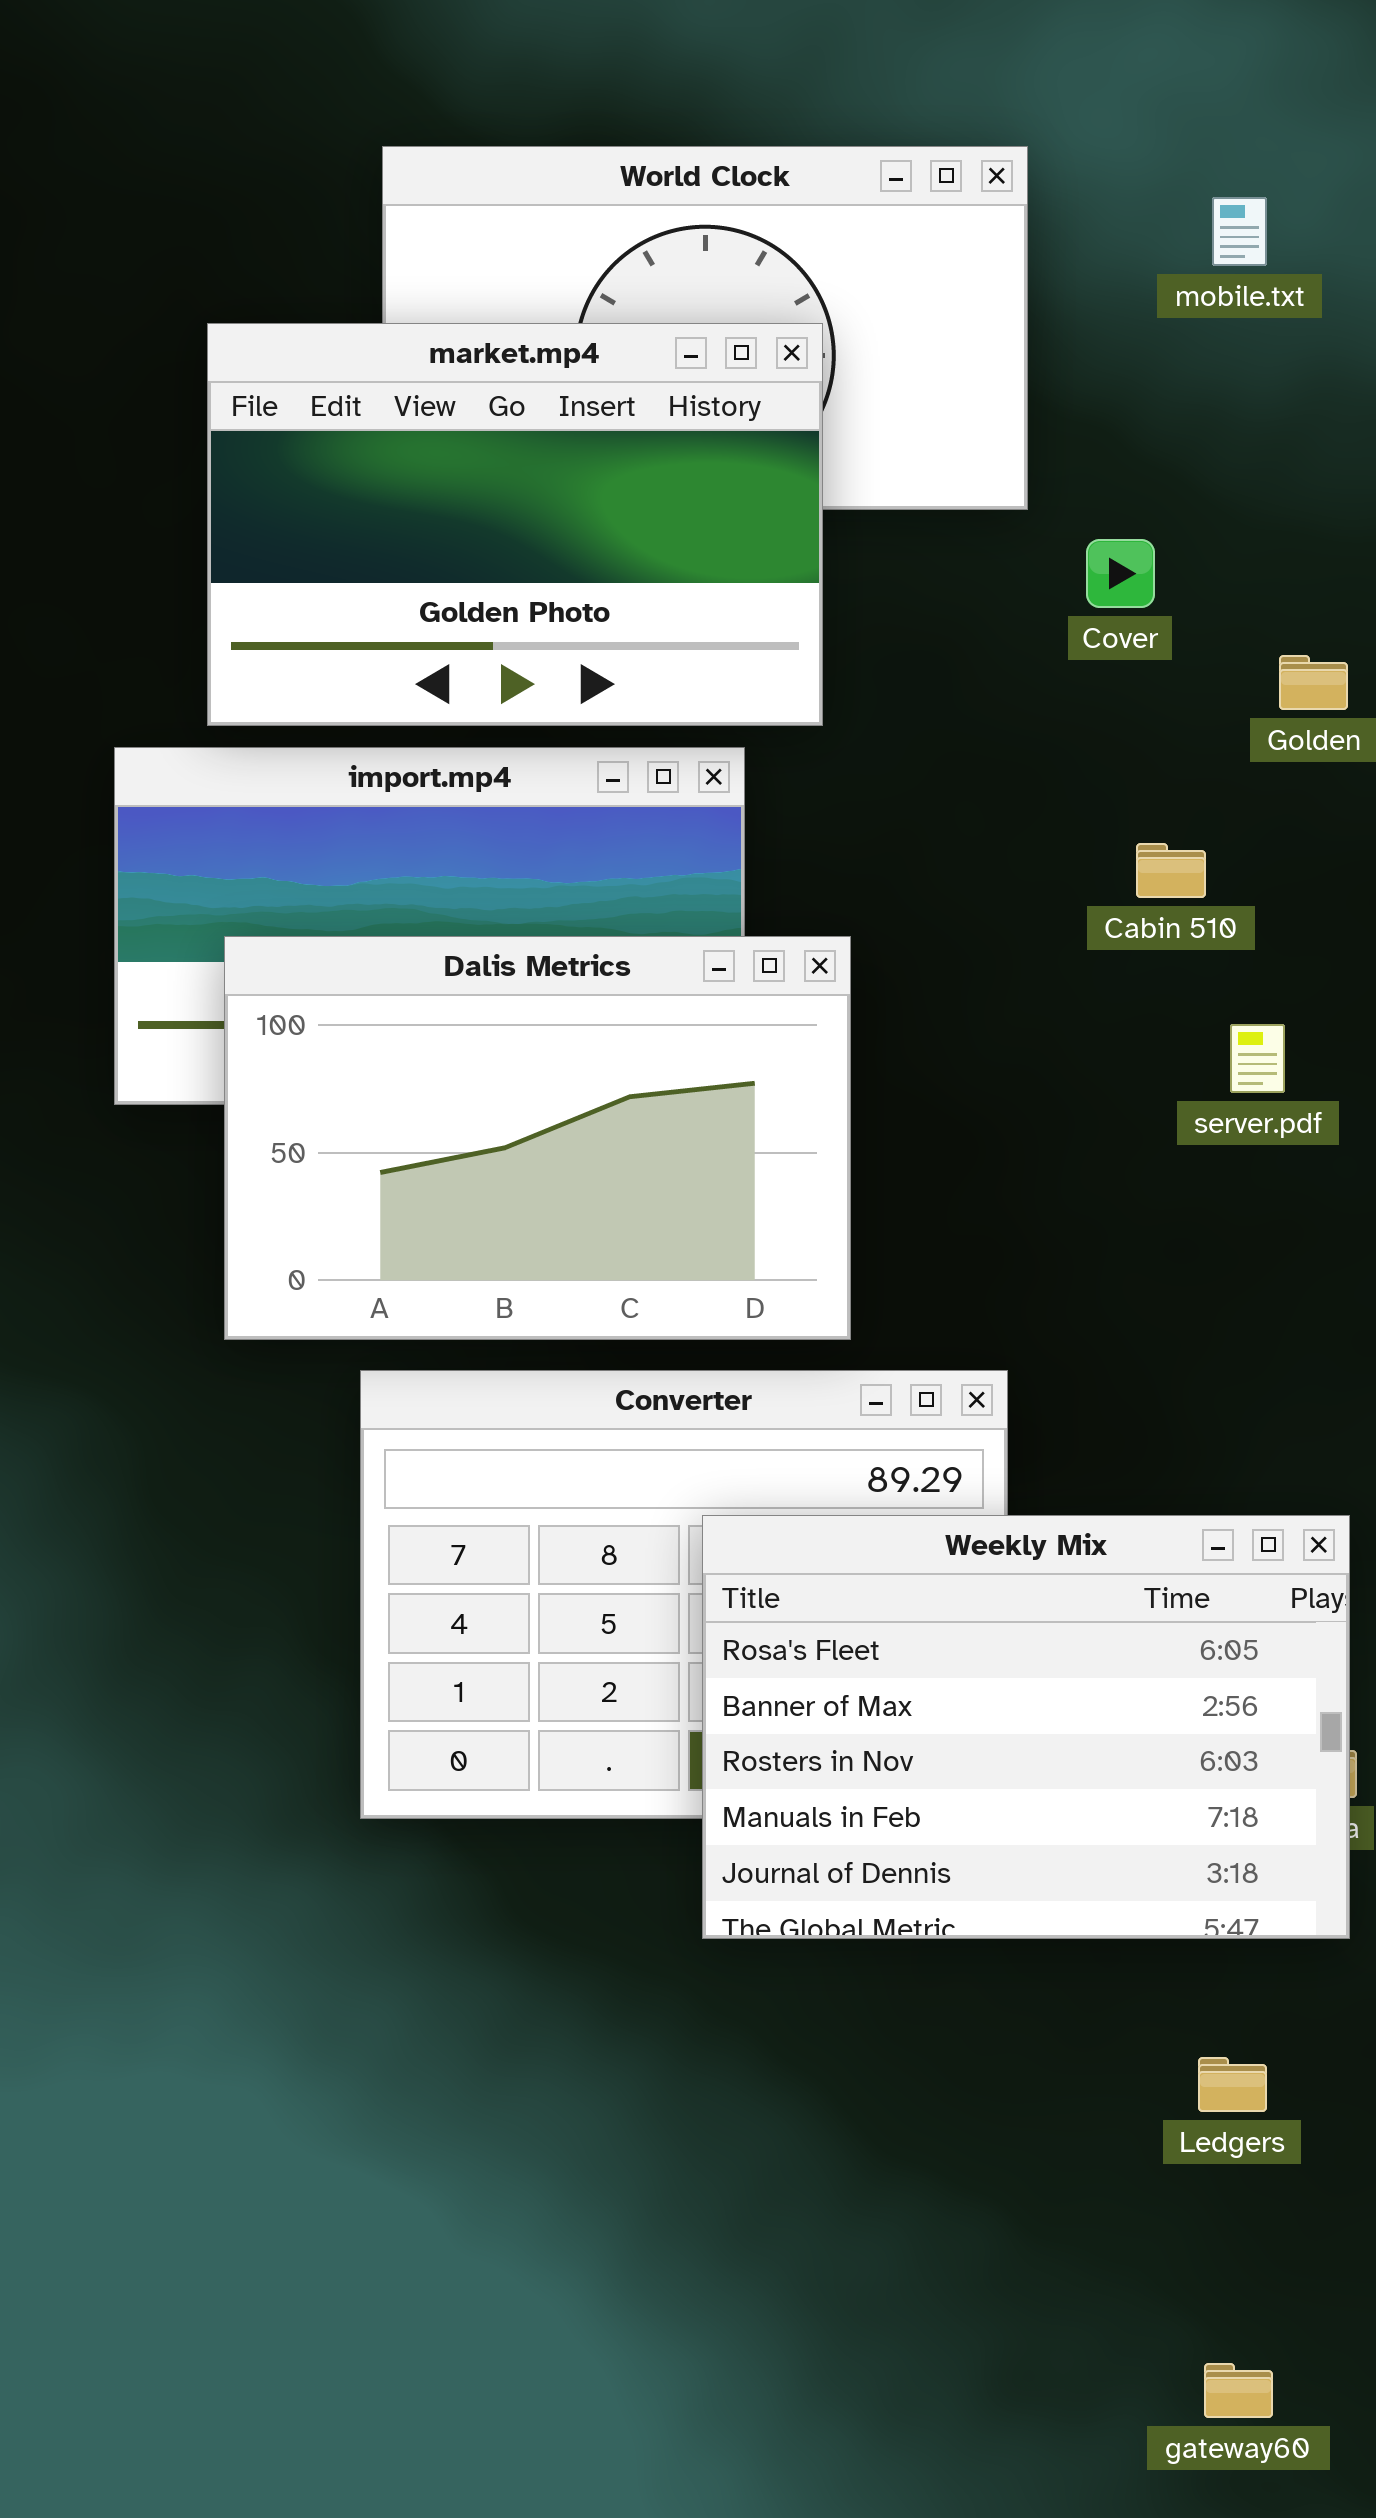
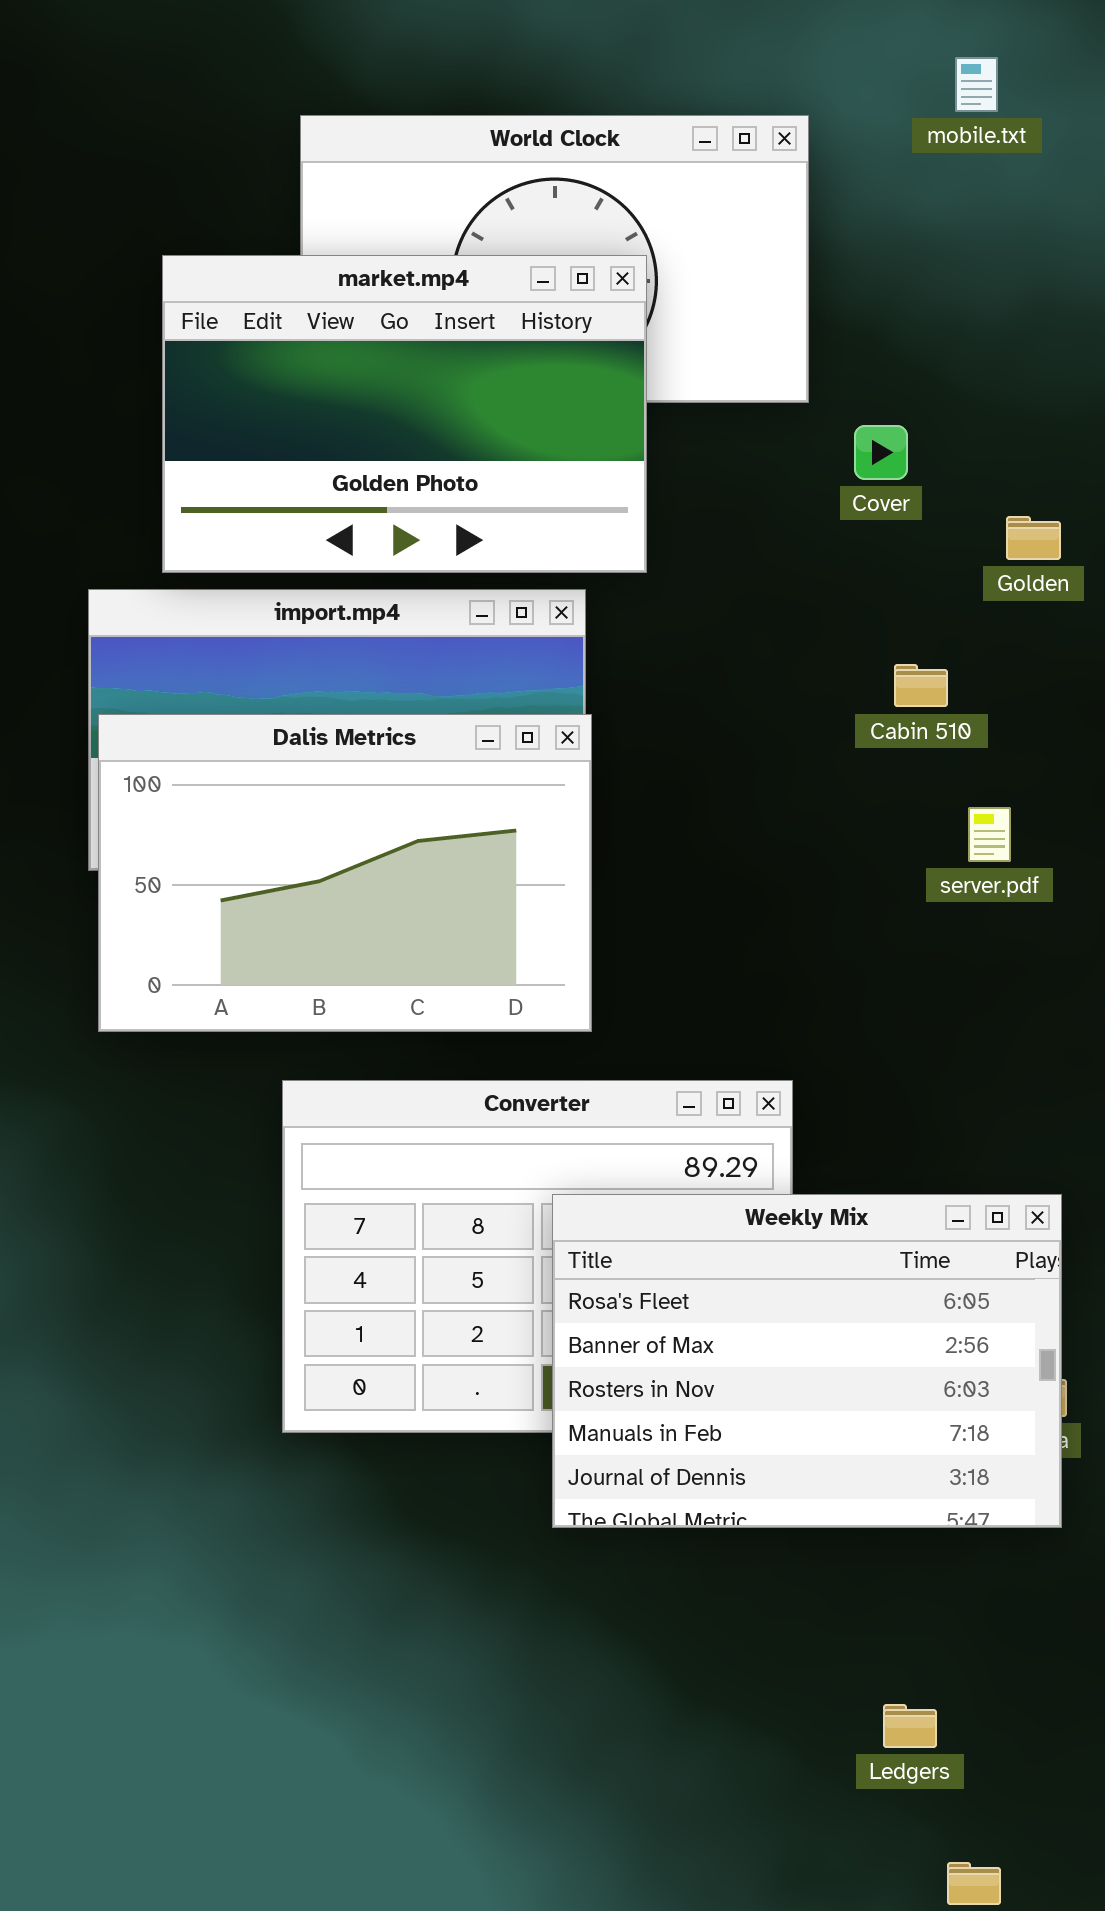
mobile.txt: [1212,197,1267,266] -> [955,57,998,112], moved
Dalis Metrics: [224,936,851,1340] -> [98,714,592,1032], moved
Ledgers: [1198,2057,1267,2112] -> [883,1704,937,1748], moved

